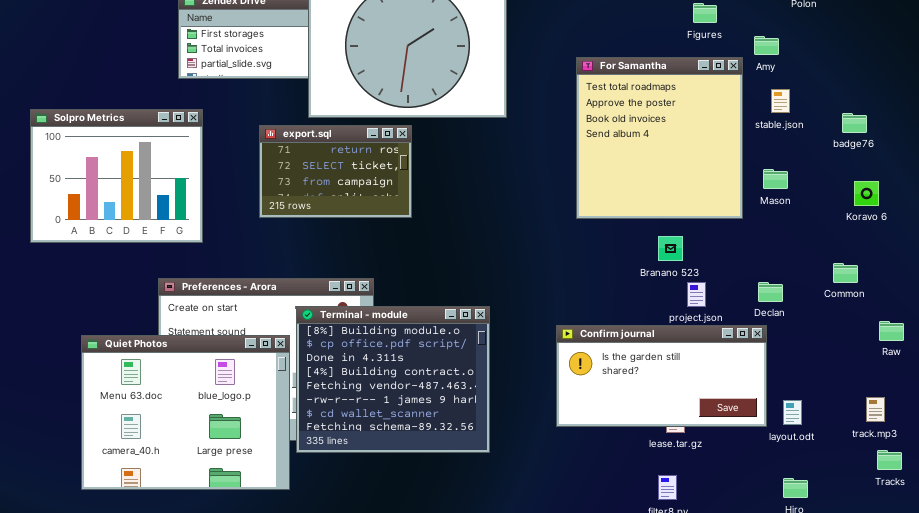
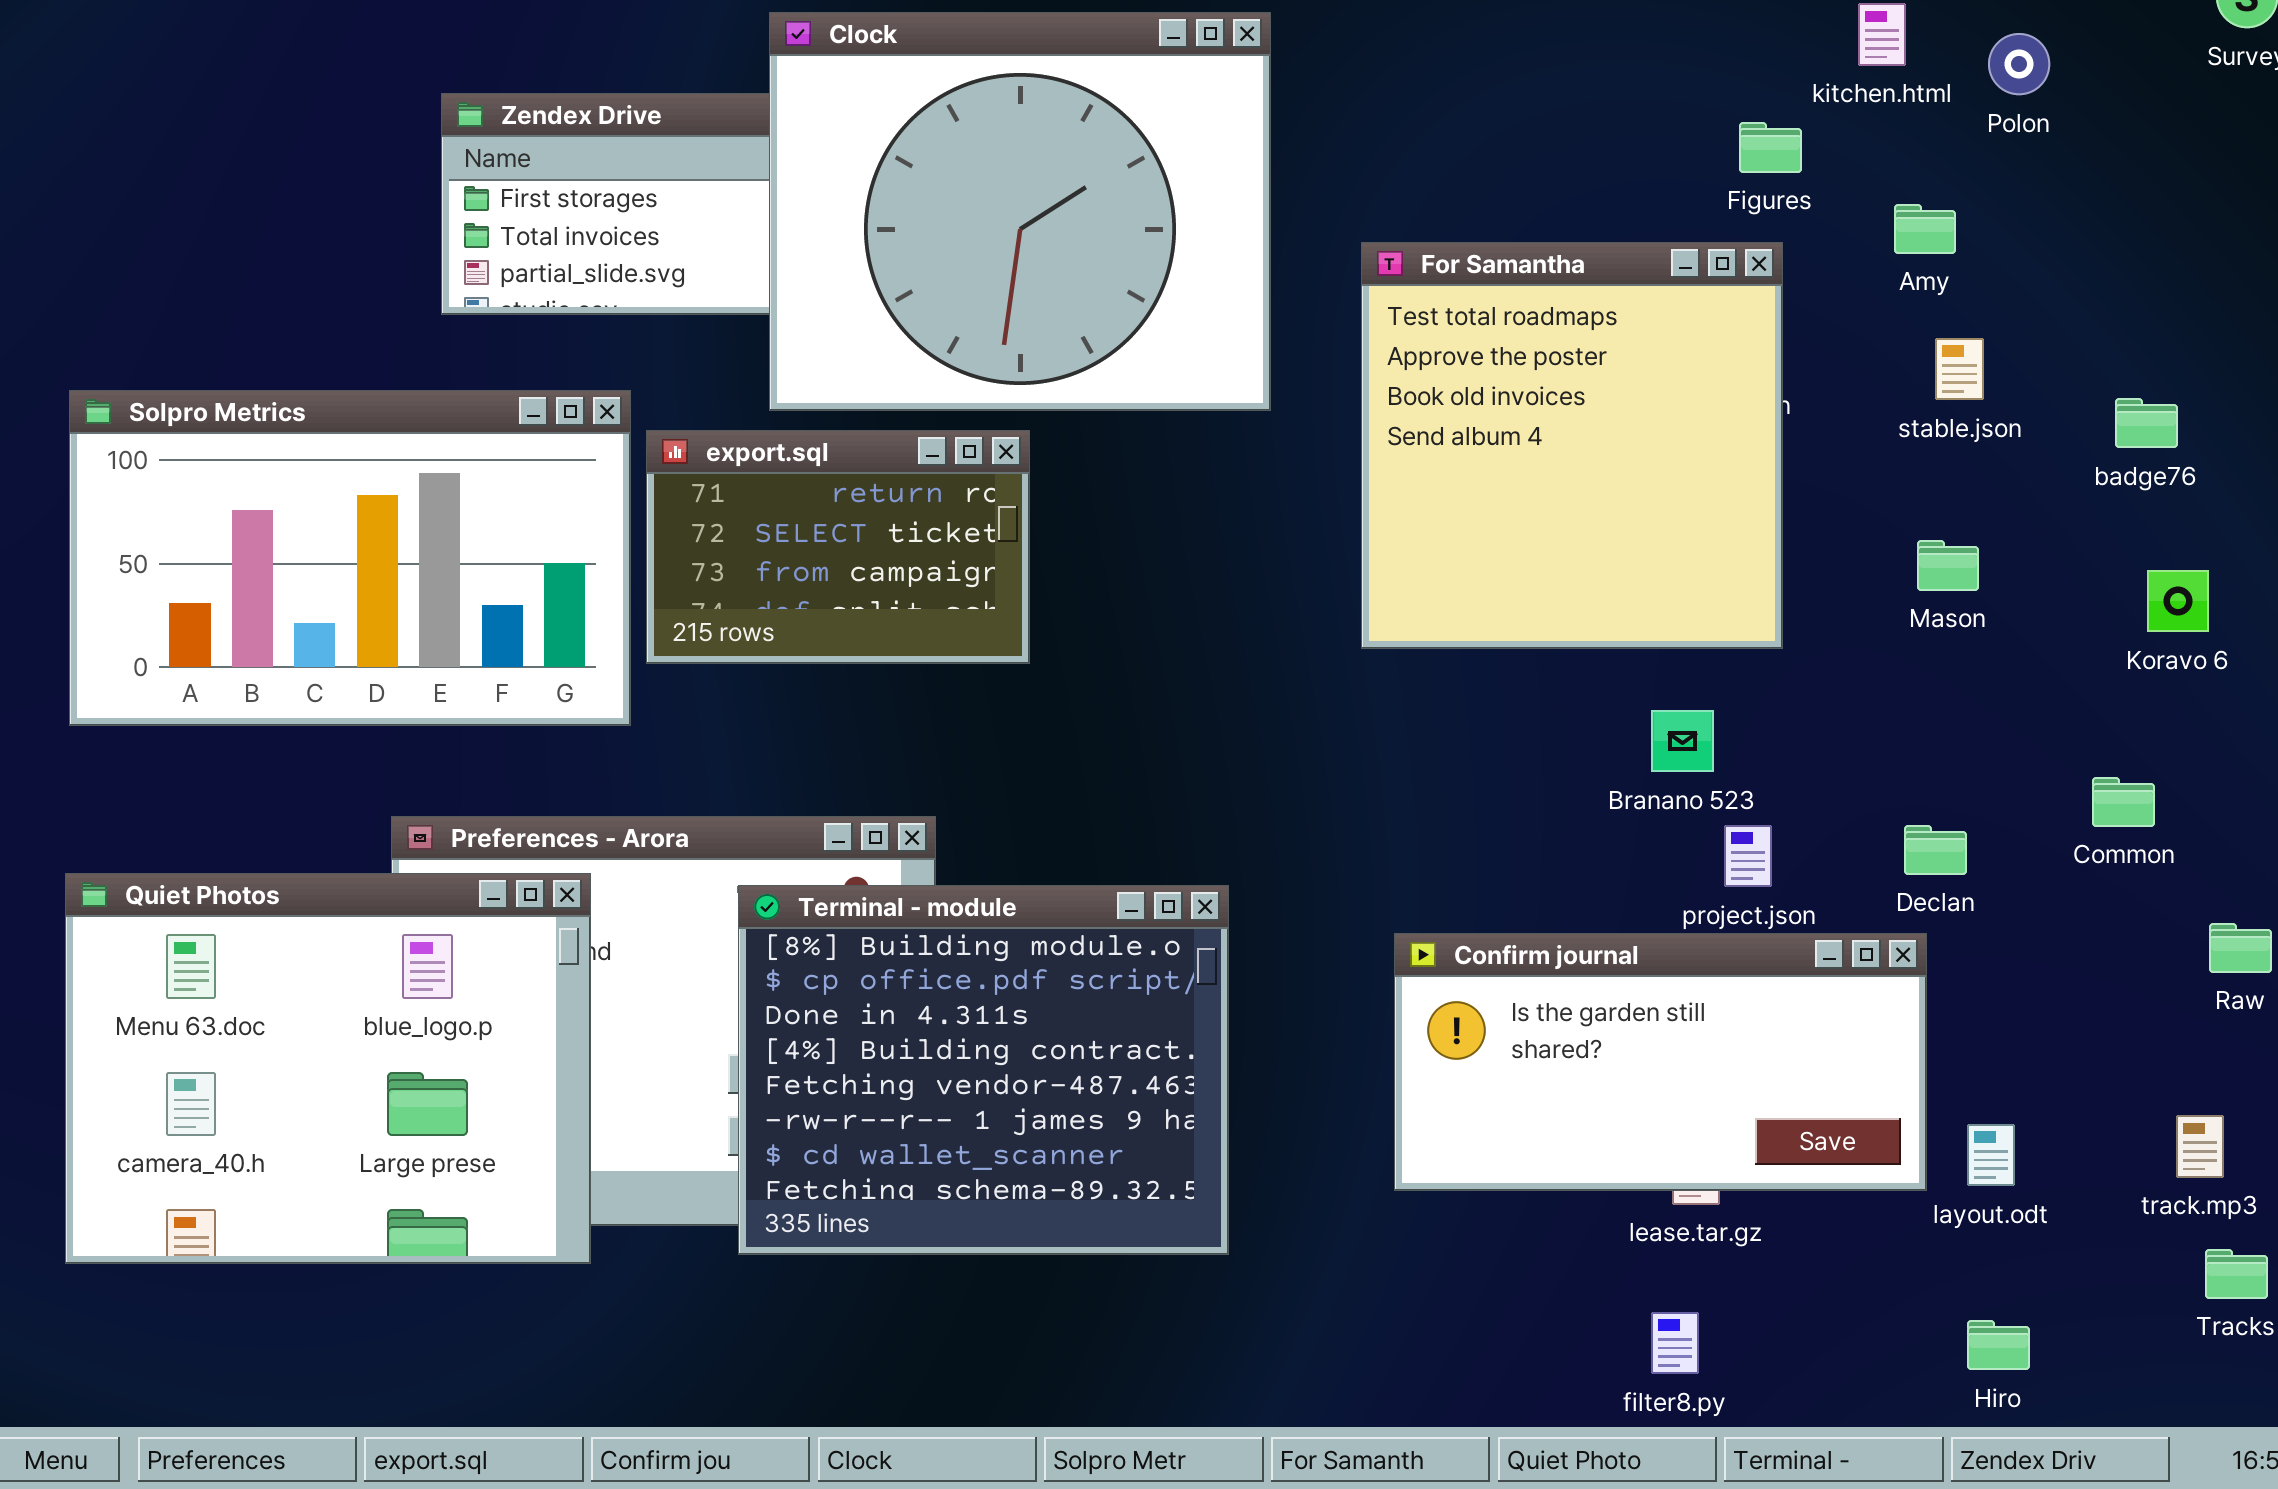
For Samantha: [576,57,743,219] -> [1361,242,1783,649], moved
Solpro Metrics: [30,109,203,243] -> [69,390,631,726], resized
Quiet Photos: [81,335,290,490] -> [65,873,591,1264], moved

